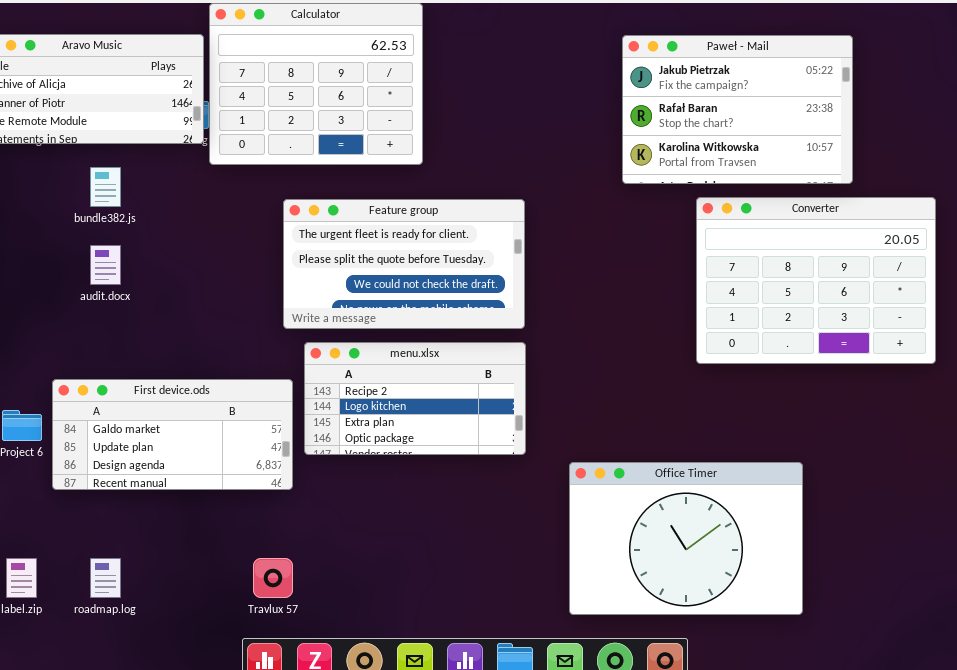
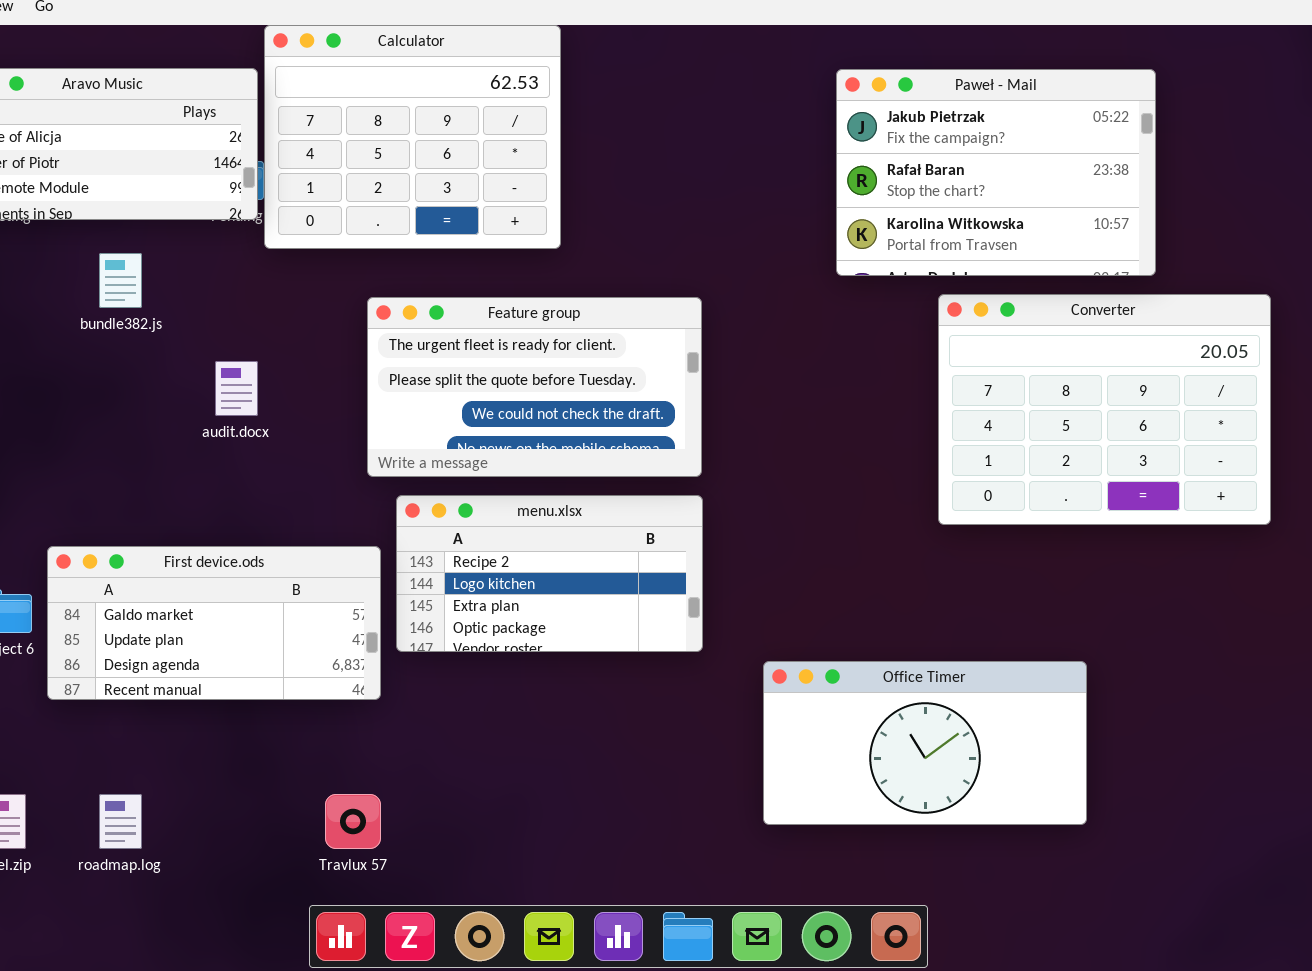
audit.docx: [90,245,121,285] -> [215,361,258,416], moved
Office Timer: [569,462,803,615] -> [763,661,1087,825], resized

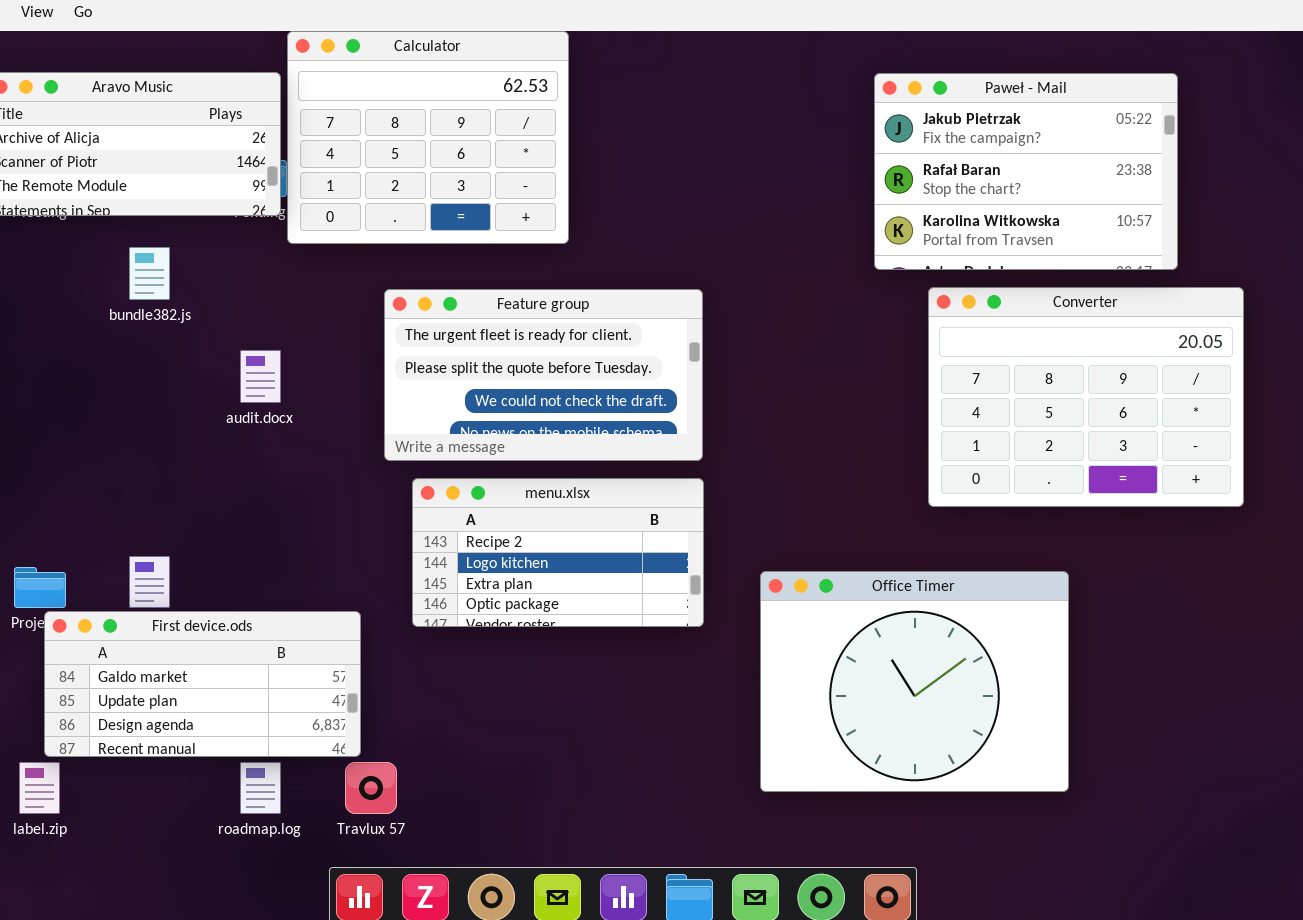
Paweł - Mail: [836,69,1156,276] -> [874,73,1178,270], moved
First device.ods: [47,546,381,700] -> [44,611,361,757], moved
Office Timer: [763,661,1087,825] -> [760,571,1069,792], resized
roadmap.log: [99,794,142,849] -> [240,762,281,814], moved

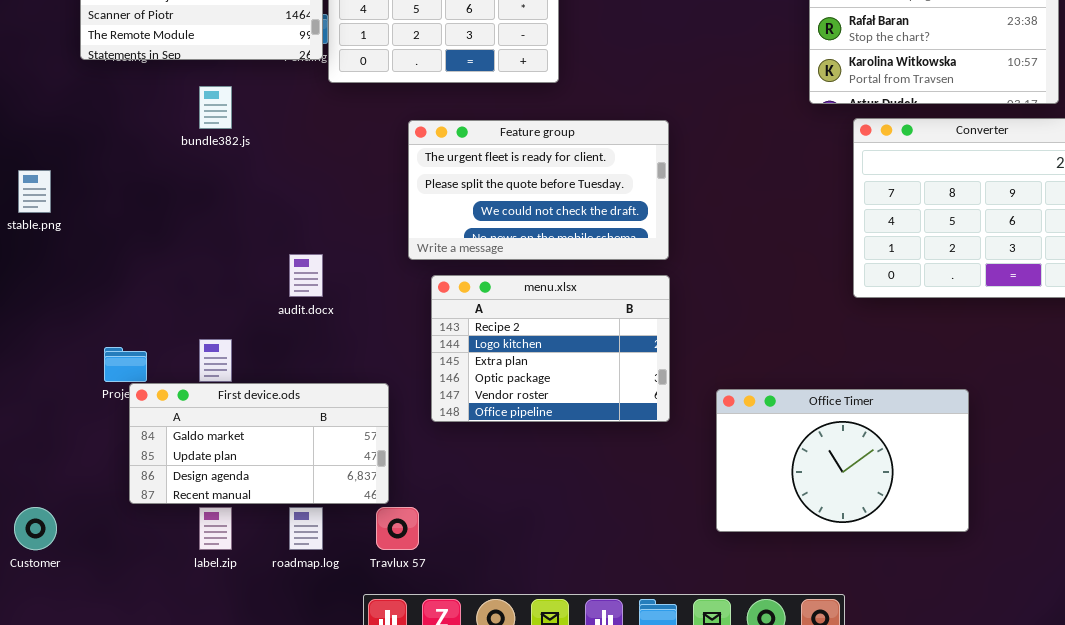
audit.docx: [240,350,281,403] -> [289,254,323,297], moved
menu.xlsx: [412,478,704,627] -> [431,275,670,422], resized
Office Timer: [760,571,1069,792] -> [716,389,969,532], resized
label.zip: [19,762,60,814] -> [199,507,232,550], moved

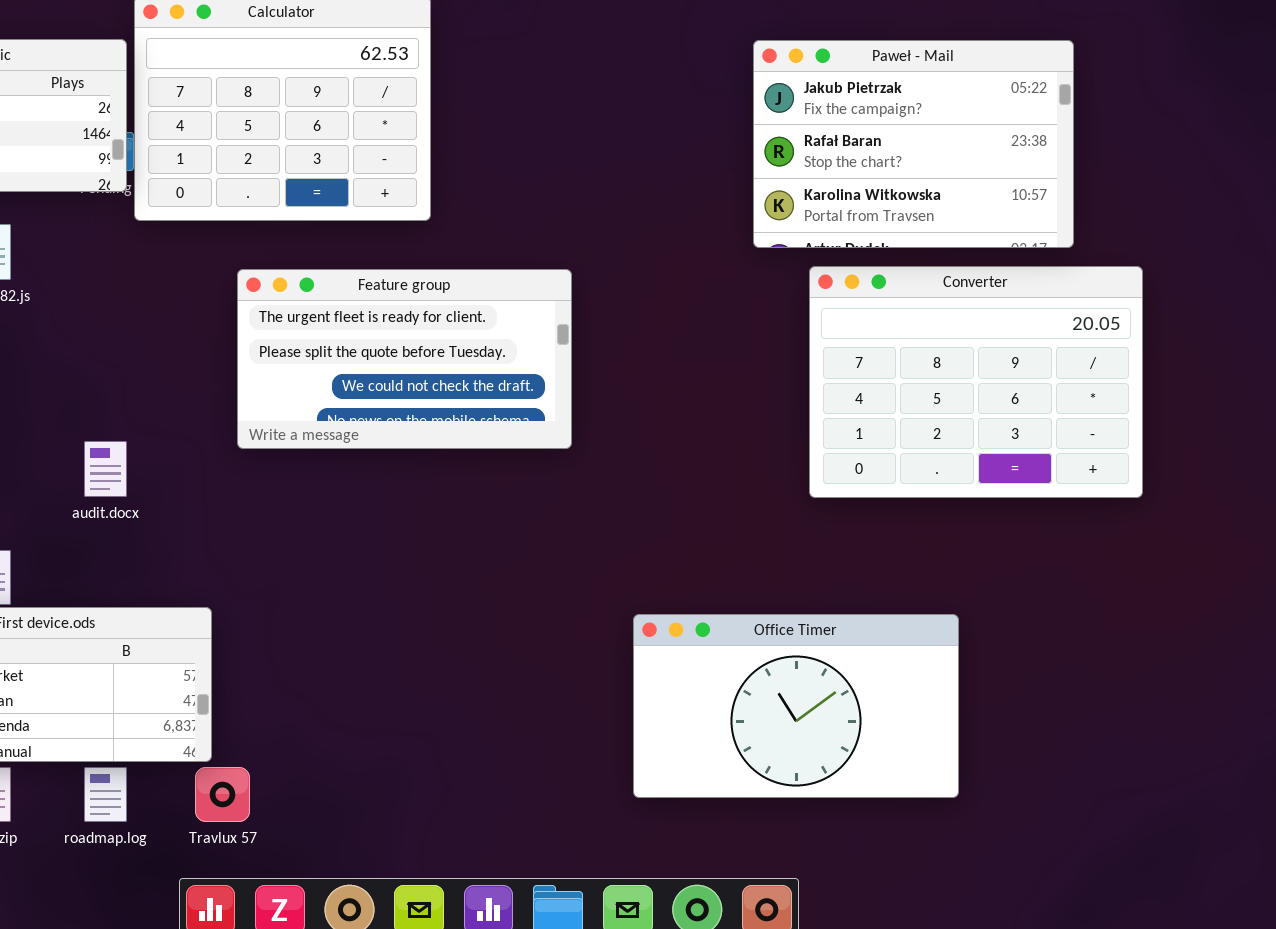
menu.xlsx: [431,275,670,422] -> none, closed

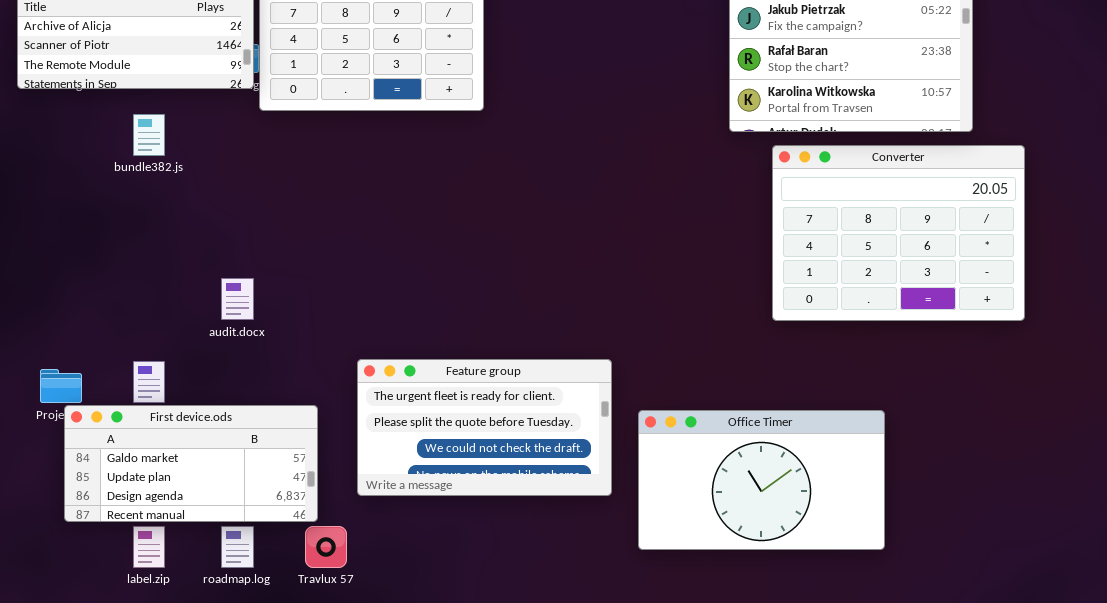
Feature group: [237,269,572,449] -> [357,359,612,496], moved

